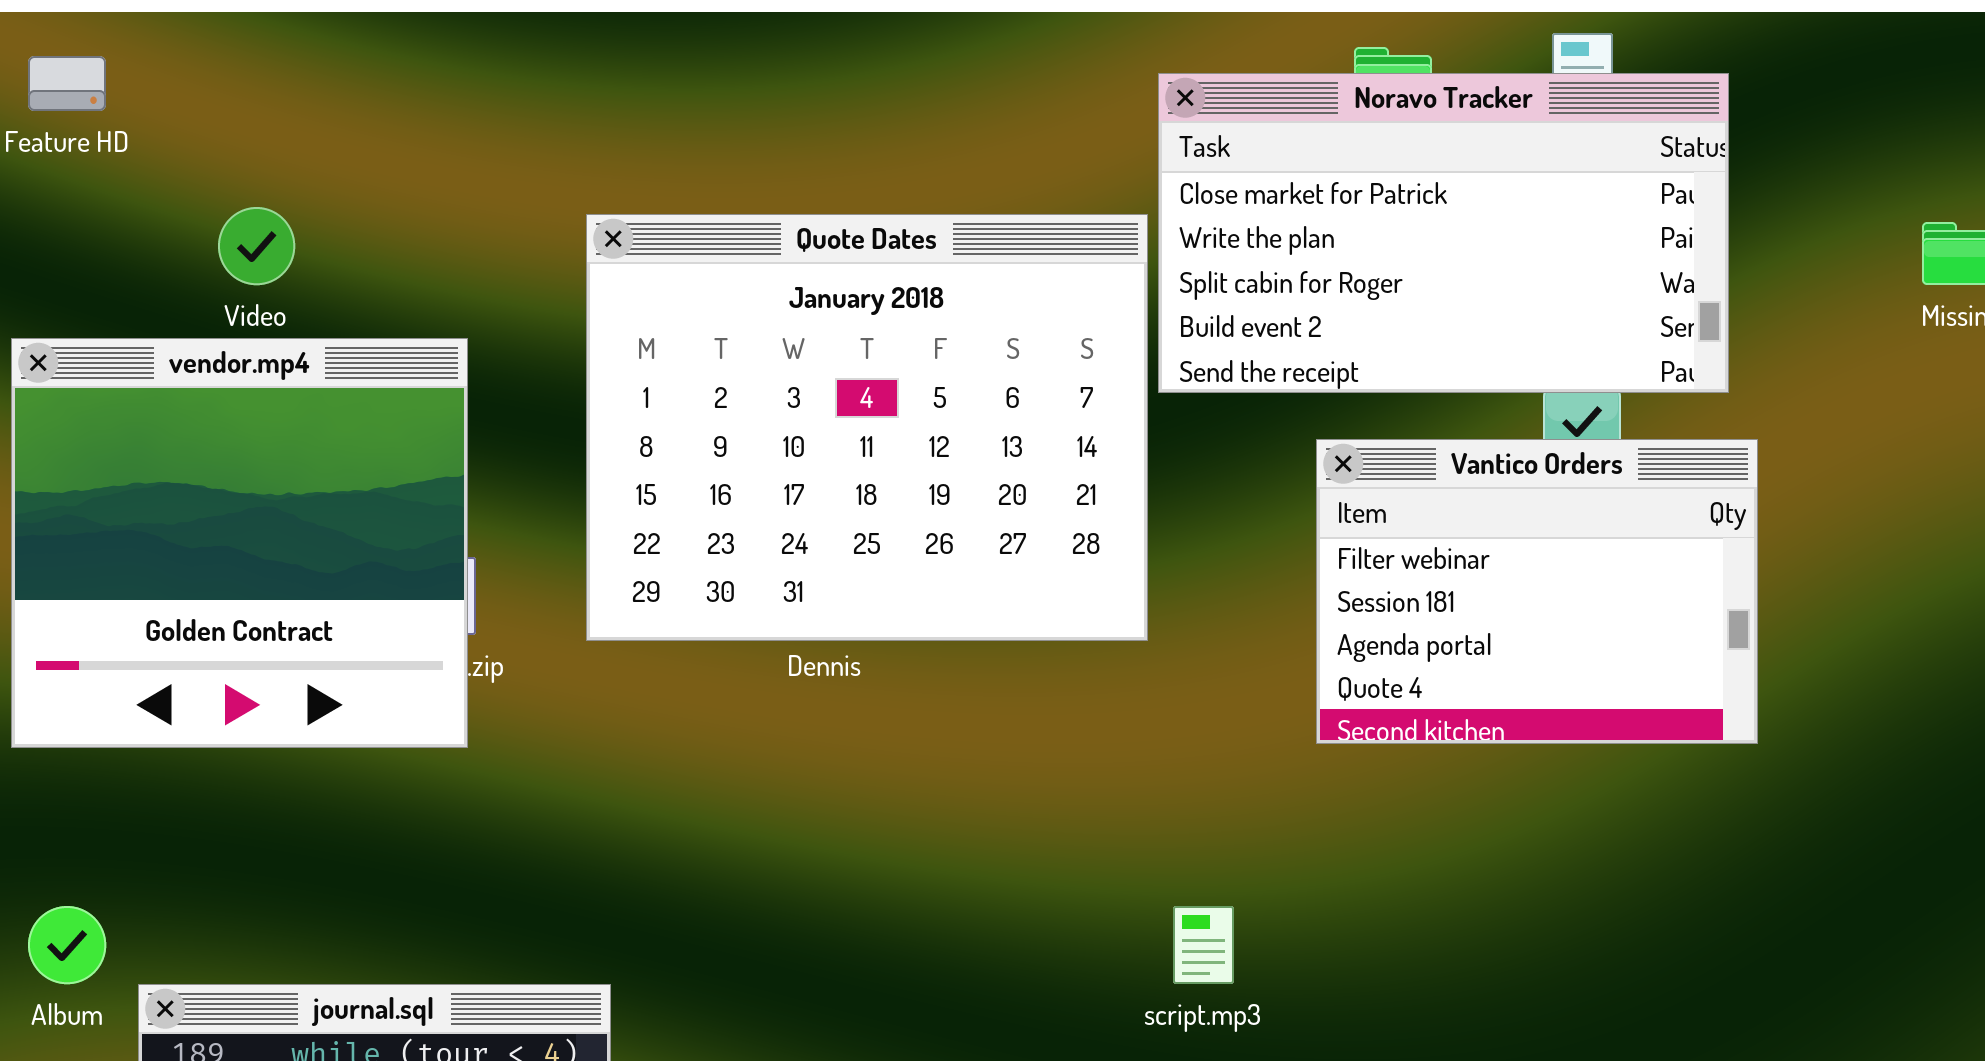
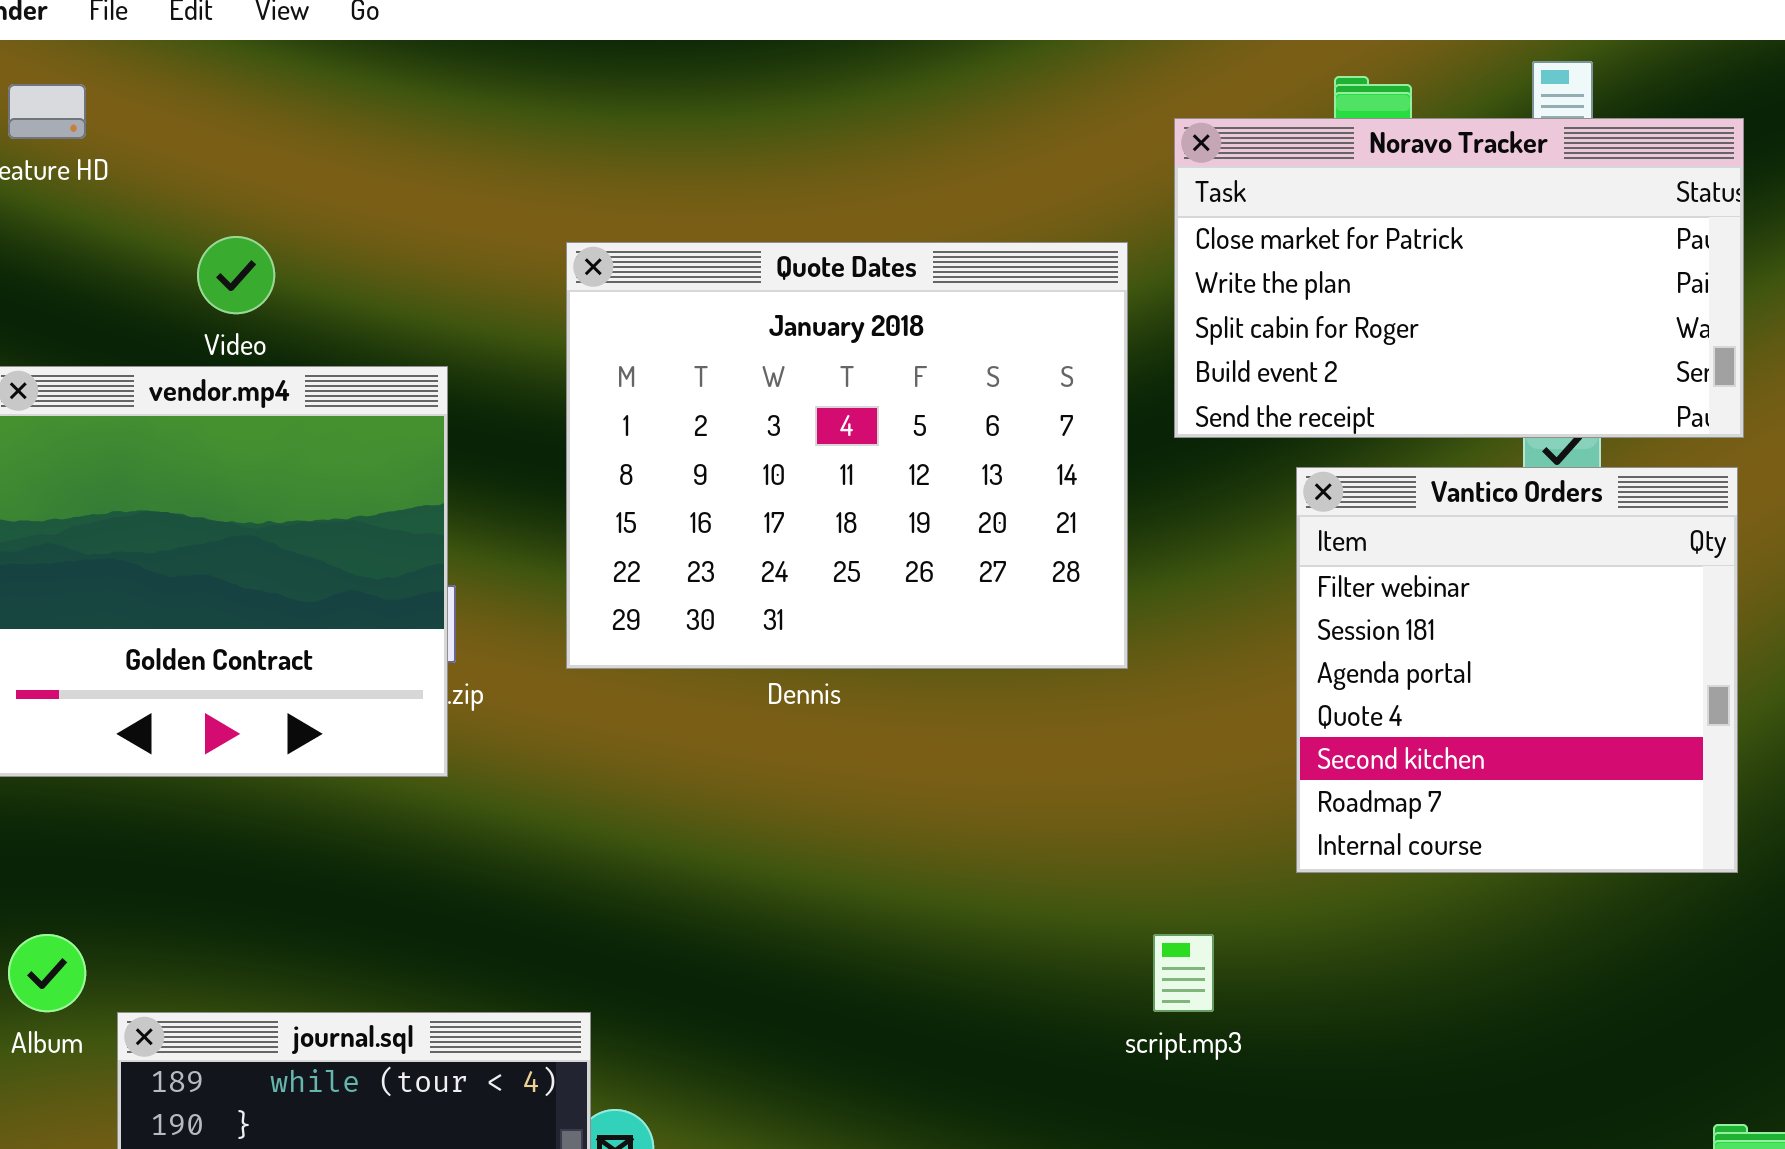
Noravo Tracker: [1158,73,1729,393] -> [1174,118,1744,438], moved
Vantico Orders: [1316,439,1758,744] -> [1296,467,1738,873], resized

